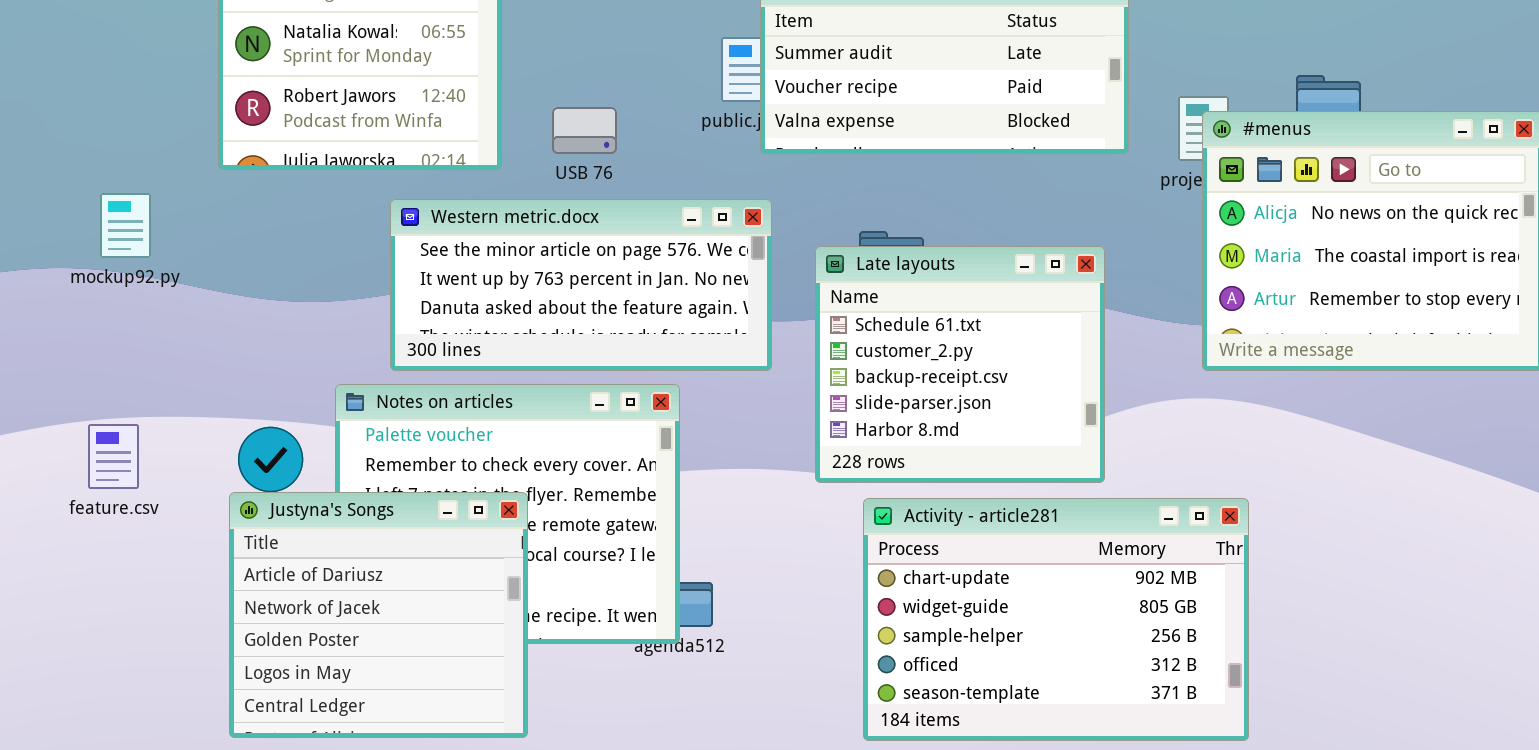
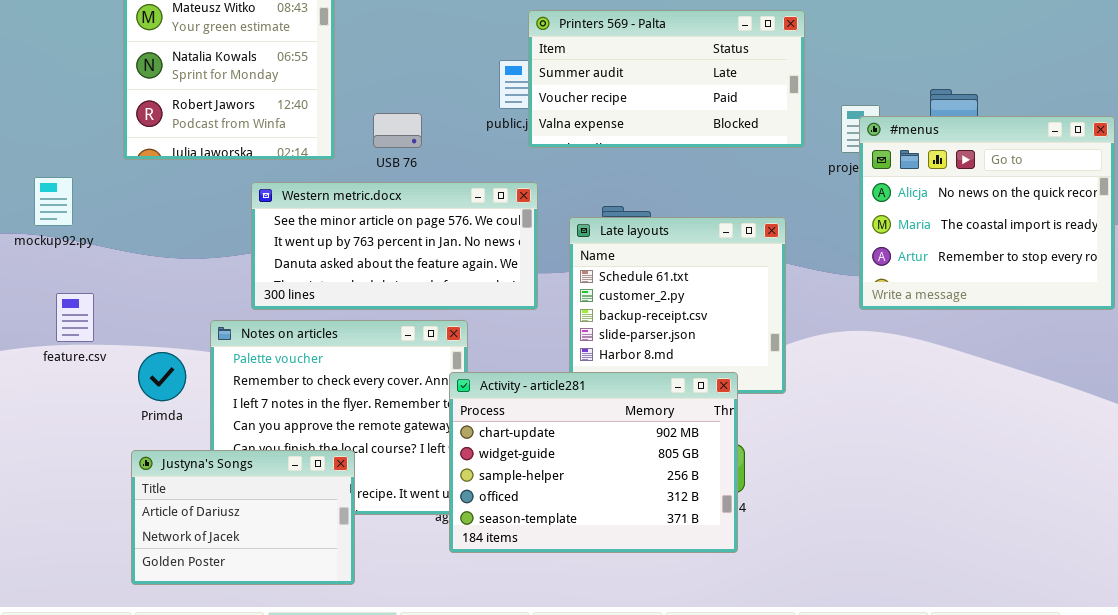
feature.csv: [88,424,139,489] -> [56,293,94,342], moved
Justyna's Songs: [229,492,528,738] -> [131,450,355,585], resized
Activity - article281: [863,498,1249,741] -> [449,372,738,553], moved

